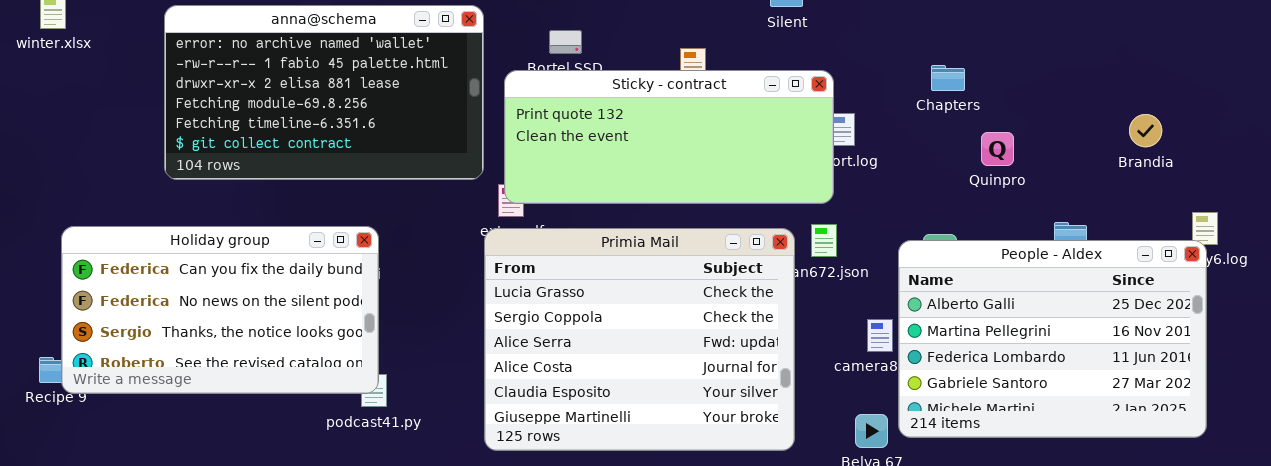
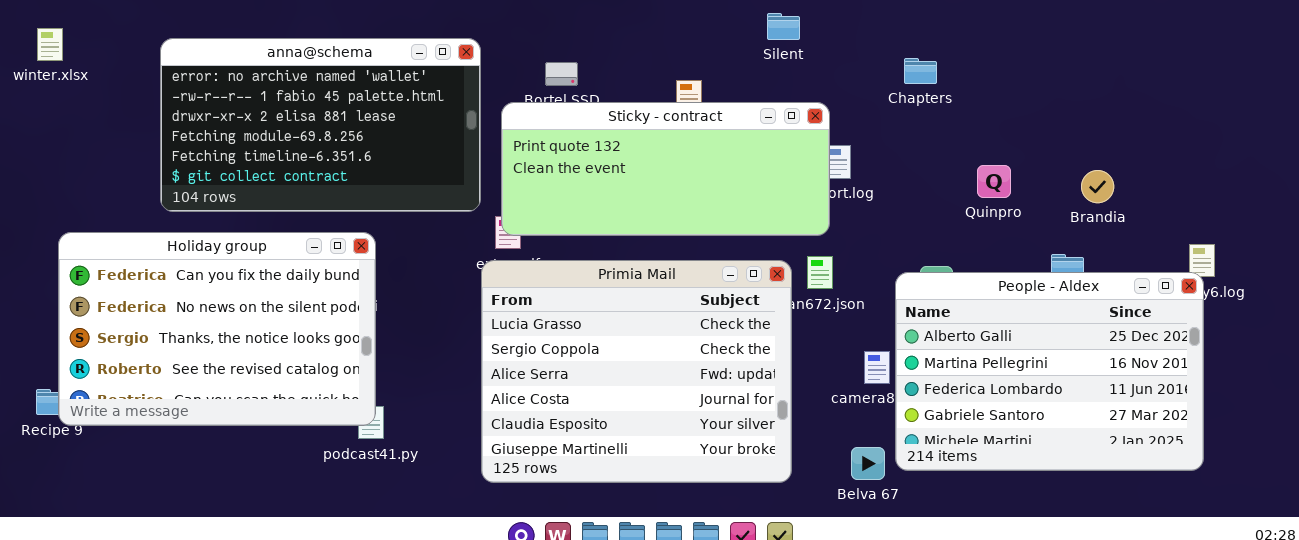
Chapters: [931,65,965,91] -> [904,58,937,84], moved
Brandia: [1129,114,1162,147] -> [1081,170,1114,203], moved
Holiday group: [61,226,379,394] -> [58,232,376,426], resized

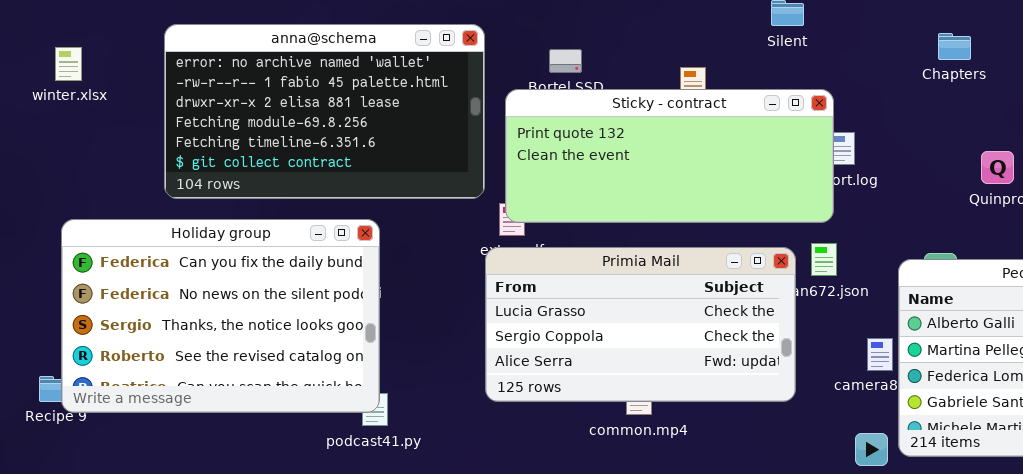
winter.xlsx: [37,28,63,61] -> [55,47,82,81], moved
Chapters: [904,58,937,84] -> [938,33,971,60], moved
Primia Mail: [481,260,792,483] -> [485,247,796,402], resized

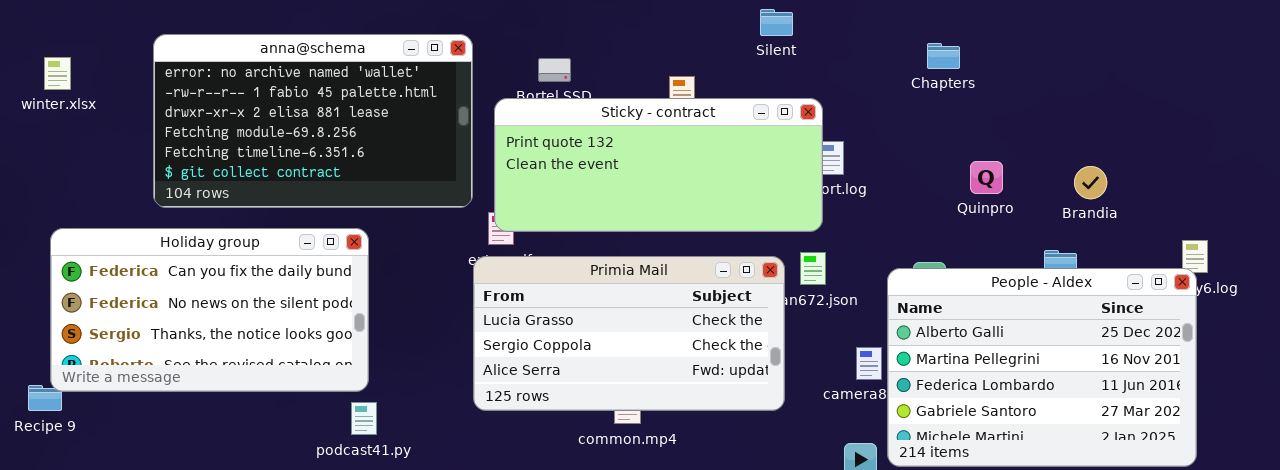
Holiday group: [61,219,380,413] -> [50,228,369,392], resized

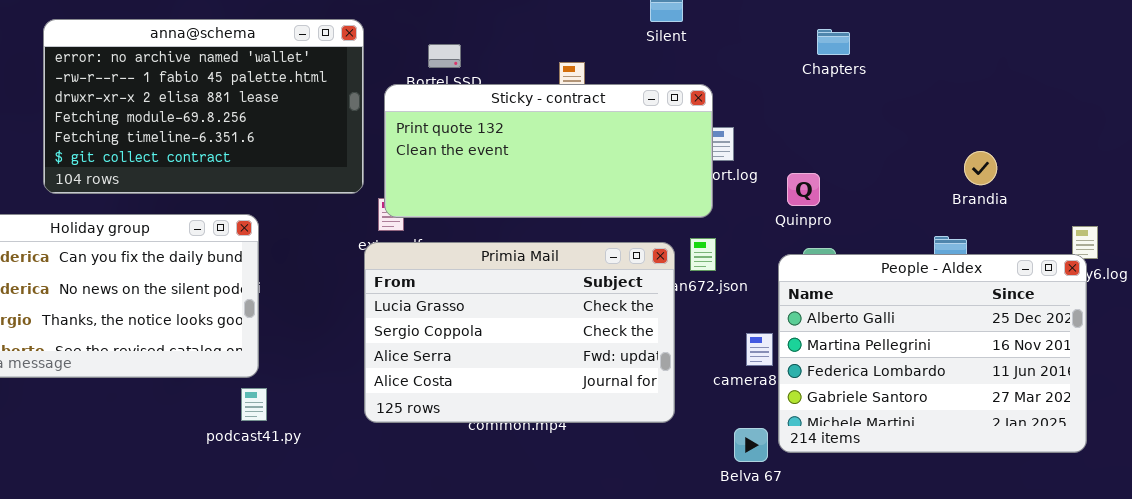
Quinpro: [970,161,1003,194] -> [787,173,820,206], moved
Primia Mail: [473,256,785,411] -> [364,242,675,423], resized

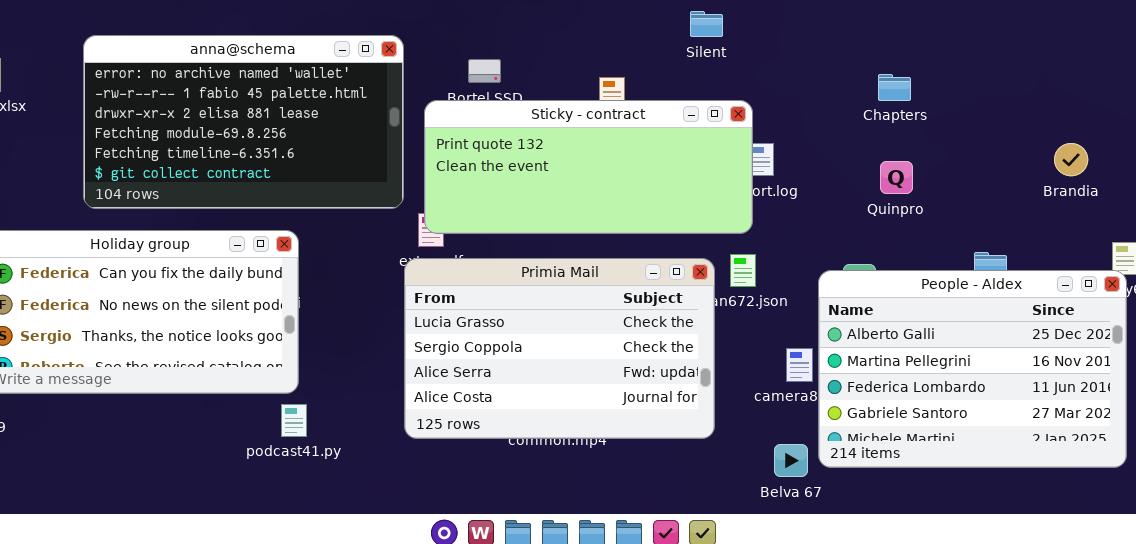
Chapters: [817,29,850,55] -> [878,74,911,101], moved
Brandia: [964,151,997,185] -> [1054,143,1088,176], moved
Quinpro: [787,173,820,206] -> [880,161,913,194], moved

